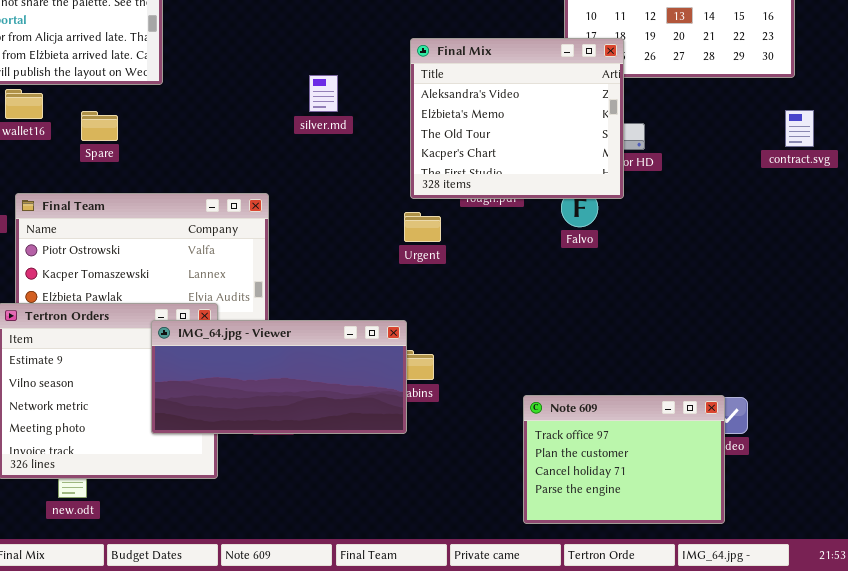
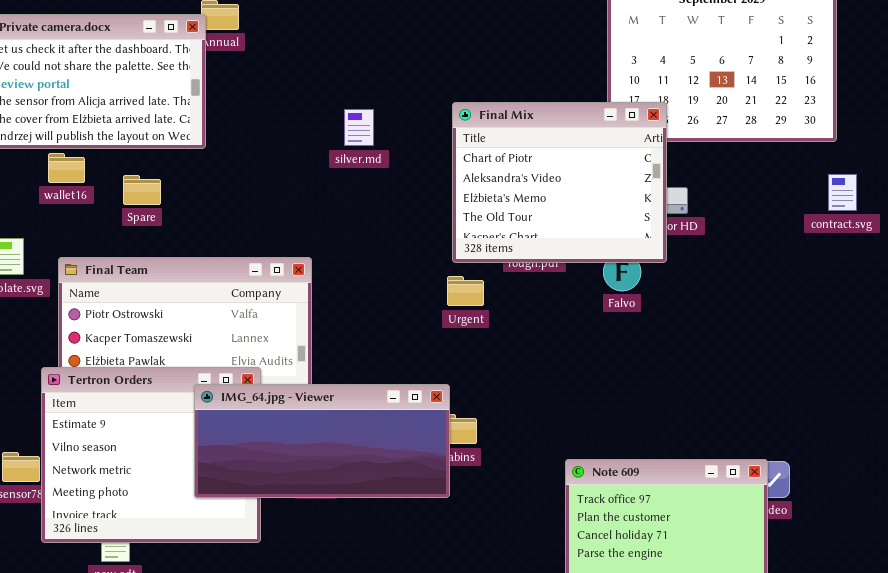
Final Mix: [410,38,624,199] -> [452,102,667,263], scrolled up 1 row
silver.md: [309,75,338,112] -> [344,109,374,146], moved

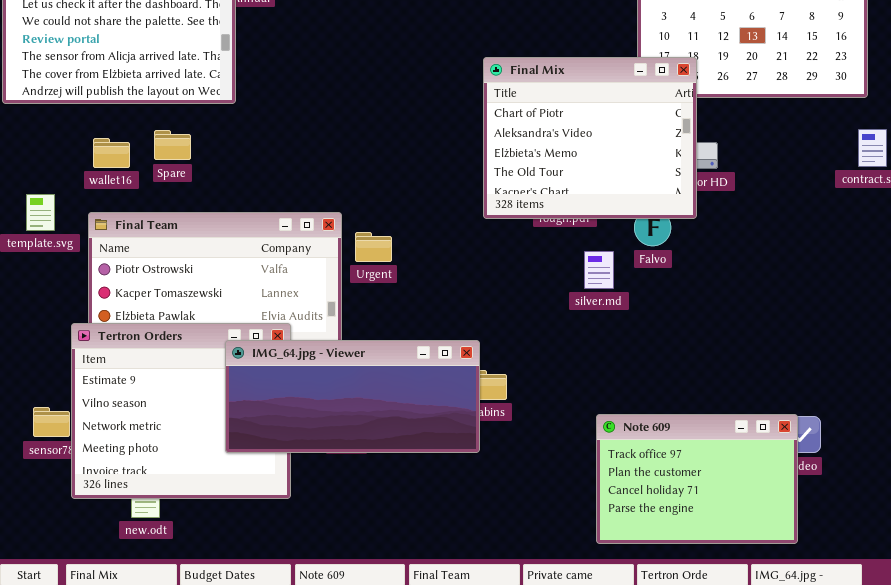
silver.md: [344,109,374,146] -> [584,251,614,289], moved
wallet16: [48,153,85,183] -> [93,138,130,168], moved
Urgent: [447,276,484,306] -> [355,232,392,262], moved

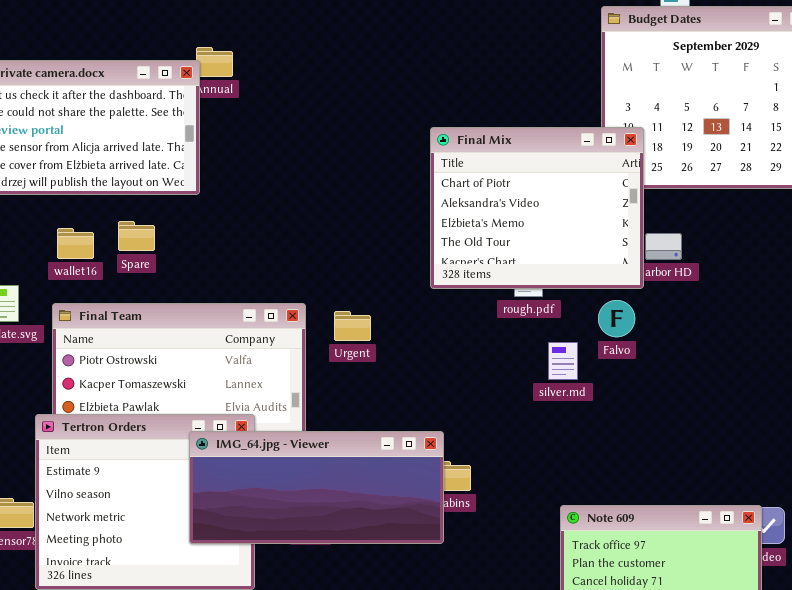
Final Mix: [483,57,697,219] -> [430,127,644,289], moved
Urgent: [355,232,392,262] -> [334,311,371,341], moved

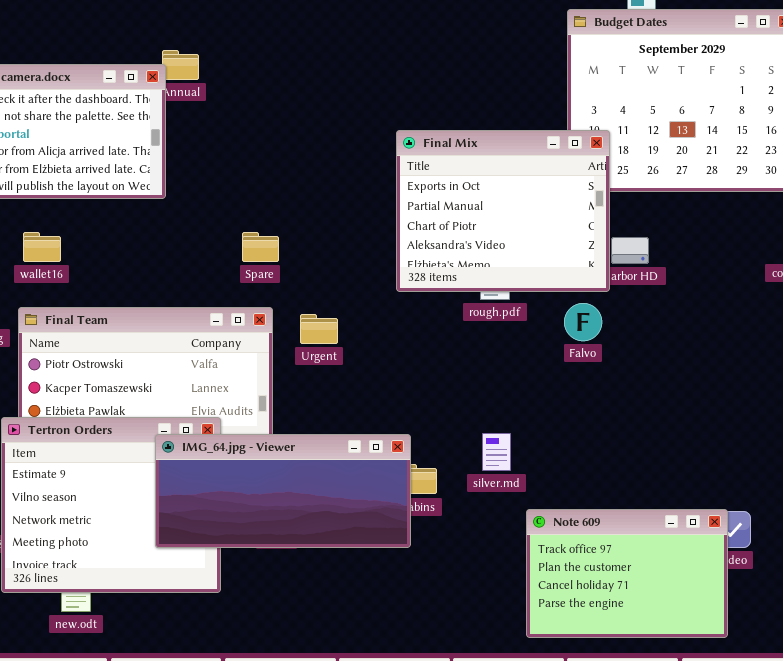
Final Mix: [430,127,644,289] -> [396,130,610,292], scrolled up 2 rows
Spare: [118,221,155,251] -> [242,232,279,262], moved
silver.md: [548,342,578,380] -> [482,433,511,471], moved

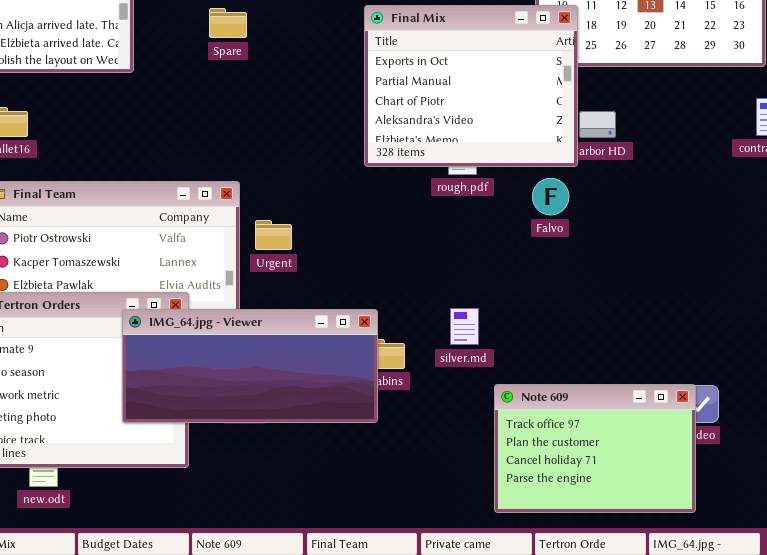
Spare: [242,232,279,262] -> [209,8,247,38], moved
Urgent: [300,314,338,344] -> [255,220,292,250], moved

